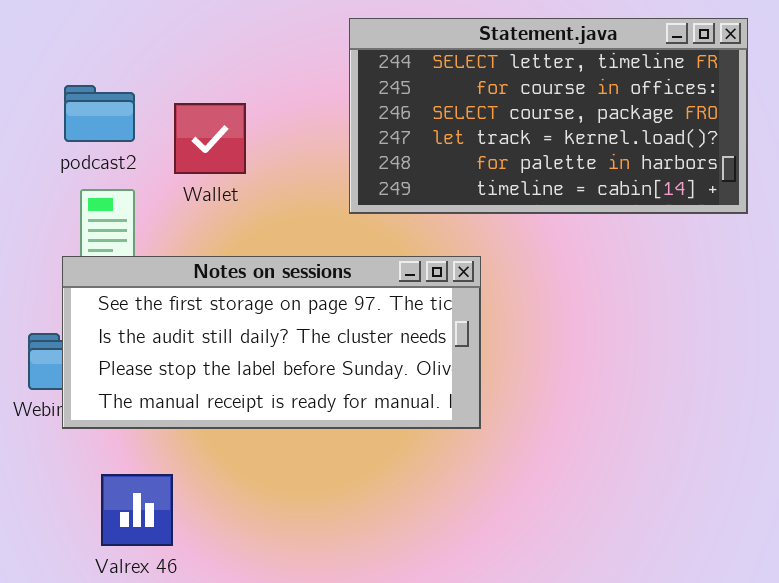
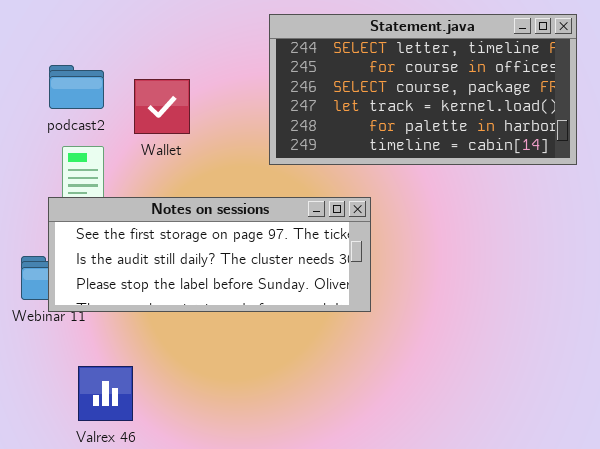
Notes on sessions: [62,256,481,429] -> [48,197,371,312], resized

